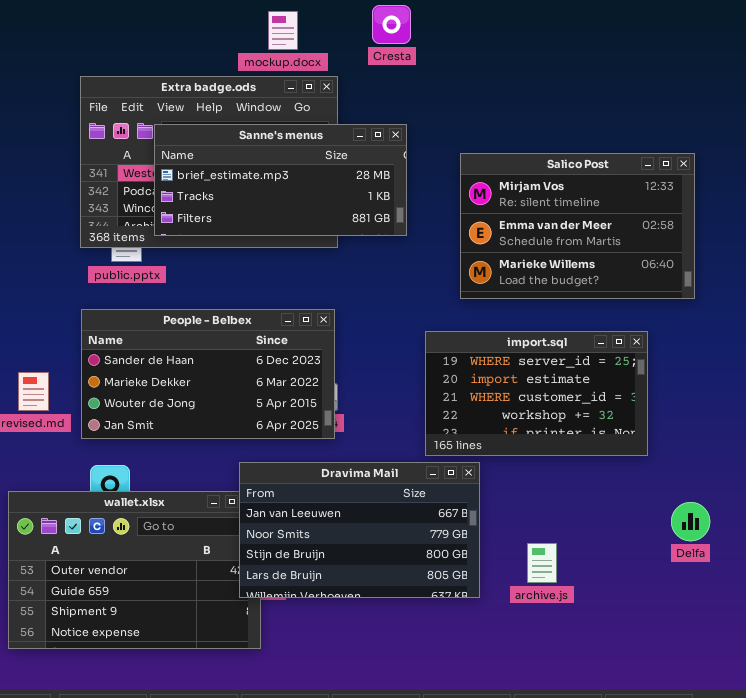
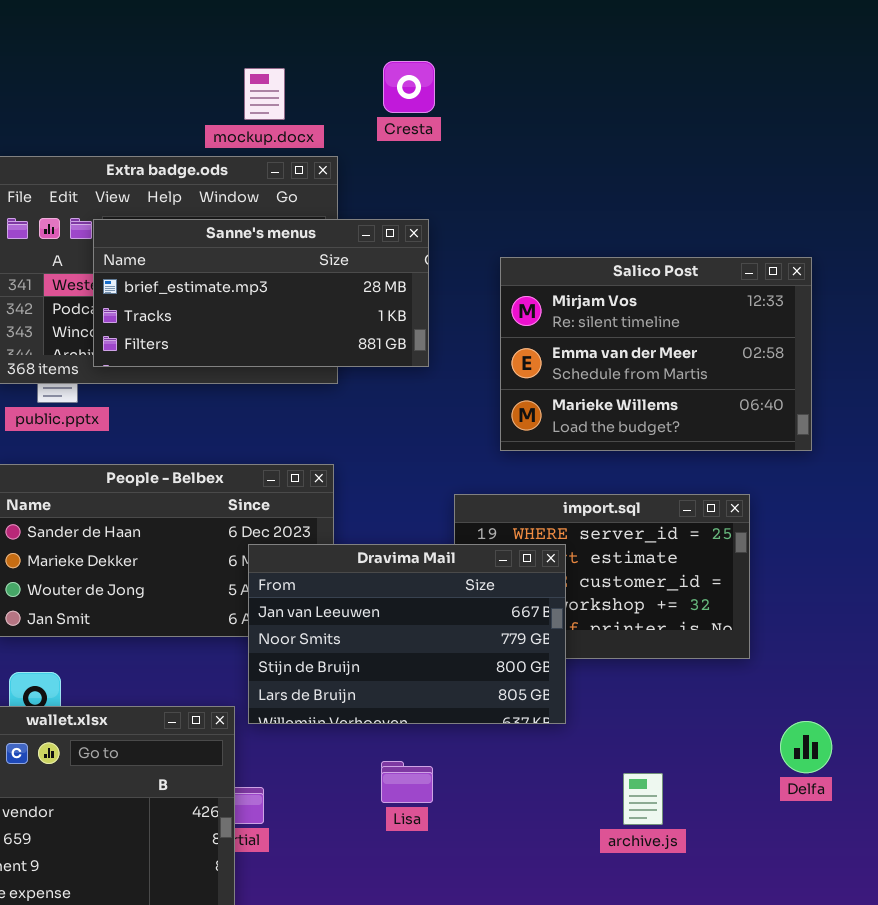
Dravima Mail: [239,462,480,598] -> [248,544,566,724], moved
archive.js: [527,543,557,583] -> [623,773,663,825], moved

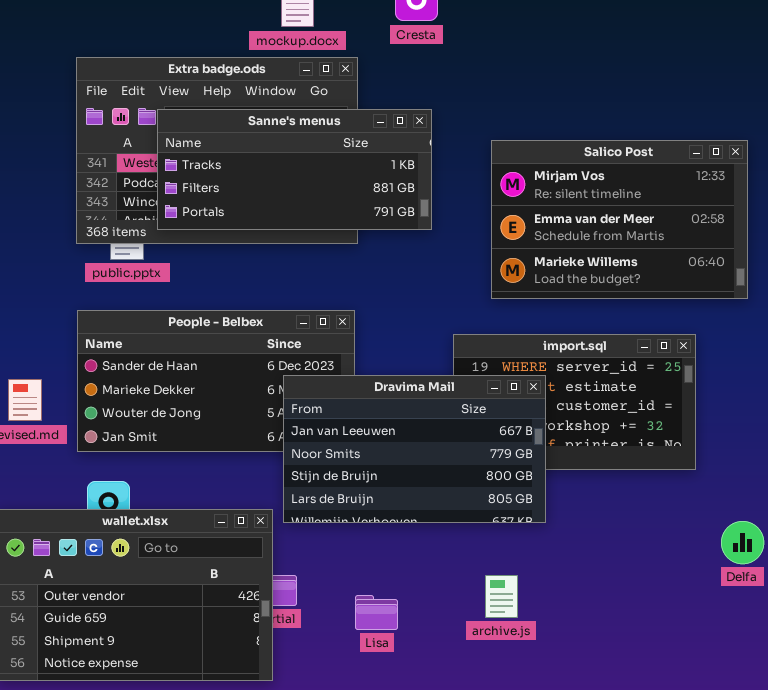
Sanne's menus: [93,219,429,367] -> [157,109,432,230], scrolled down 1 row
Lisa: [381,761,433,803] -> [355,595,398,630], moved
archive.js: [623,773,663,825] -> [485,575,518,618], moved

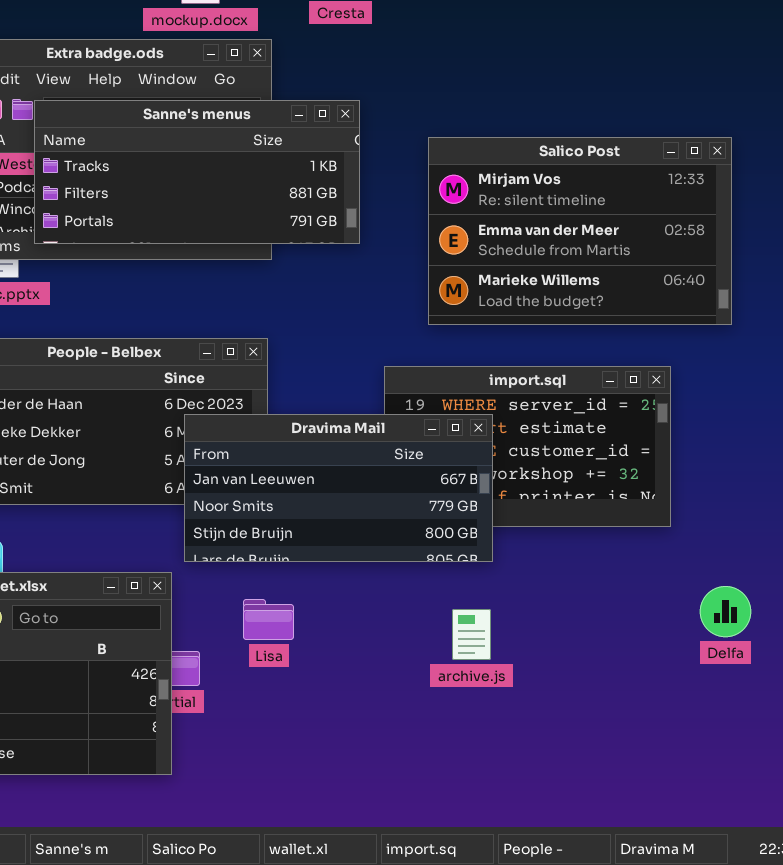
Dravima Mail: [283,375,546,523] -> [184,414,493,562], resized
archive.js: [485,575,518,618] -> [452,609,491,660], moved
Lisa: [355,595,398,630] -> [243,599,294,640], moved

